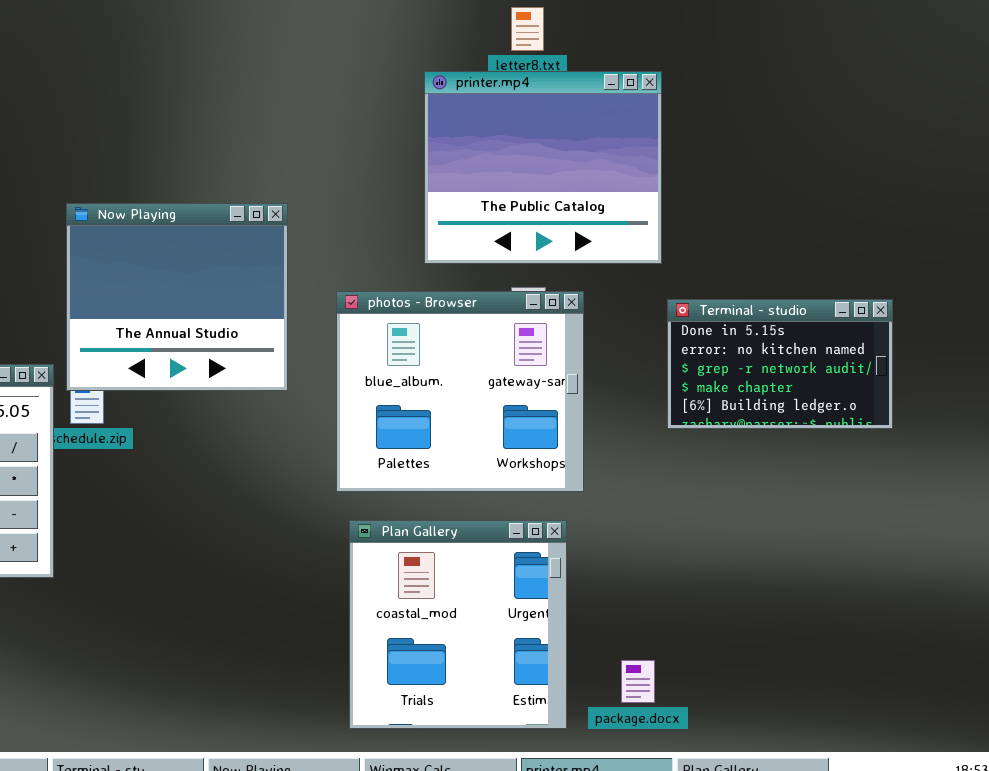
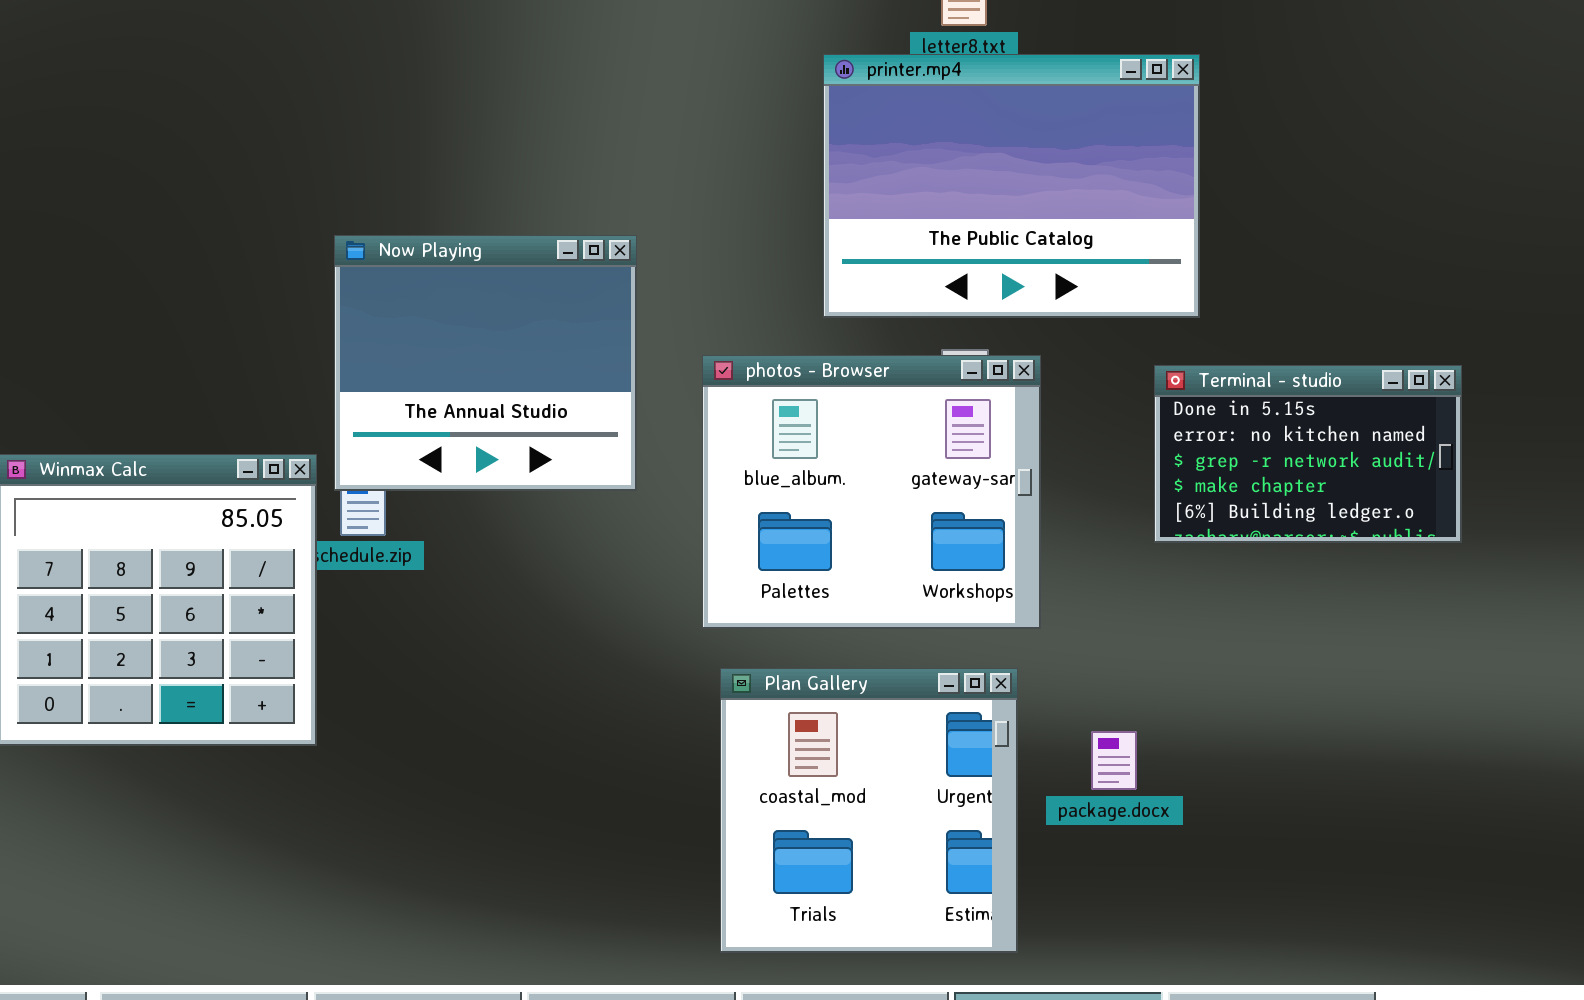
printer.mp4: [424,71,662,264] -> [823,54,1200,318], resized
package.docx: [621,660,655,703] -> [1091,731,1137,790], moved

